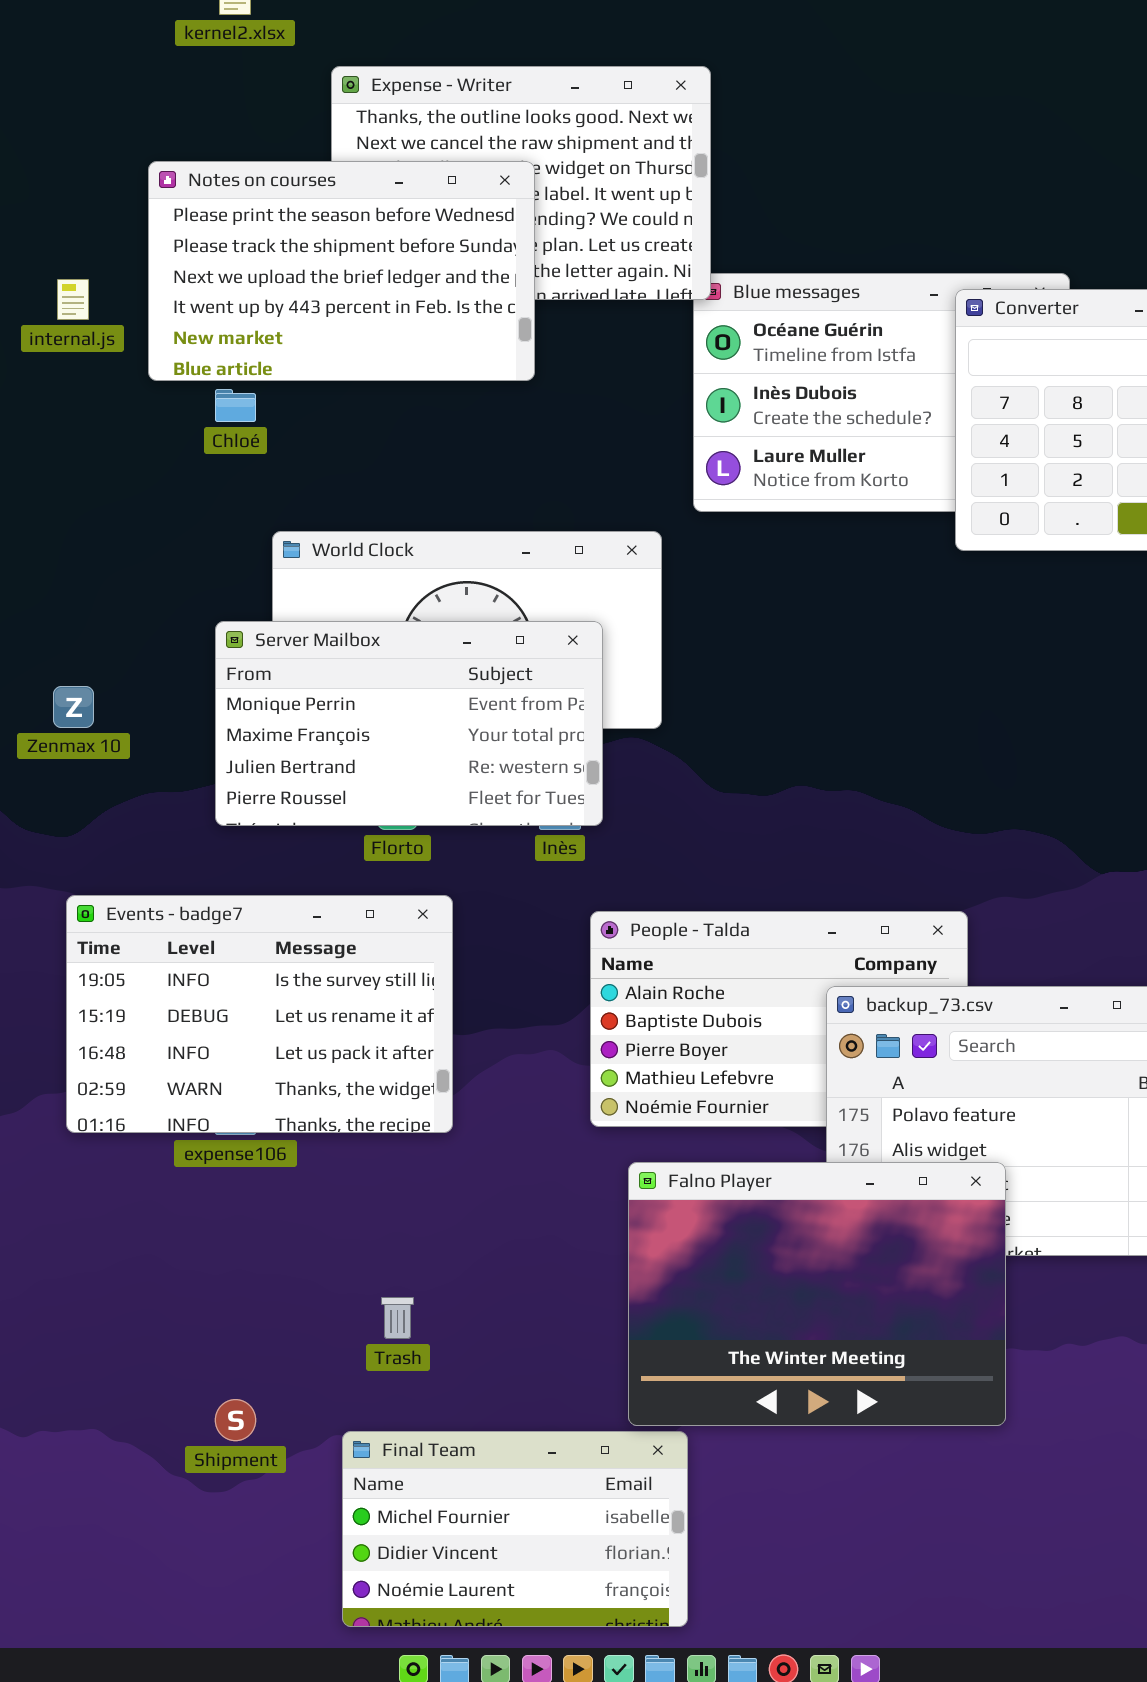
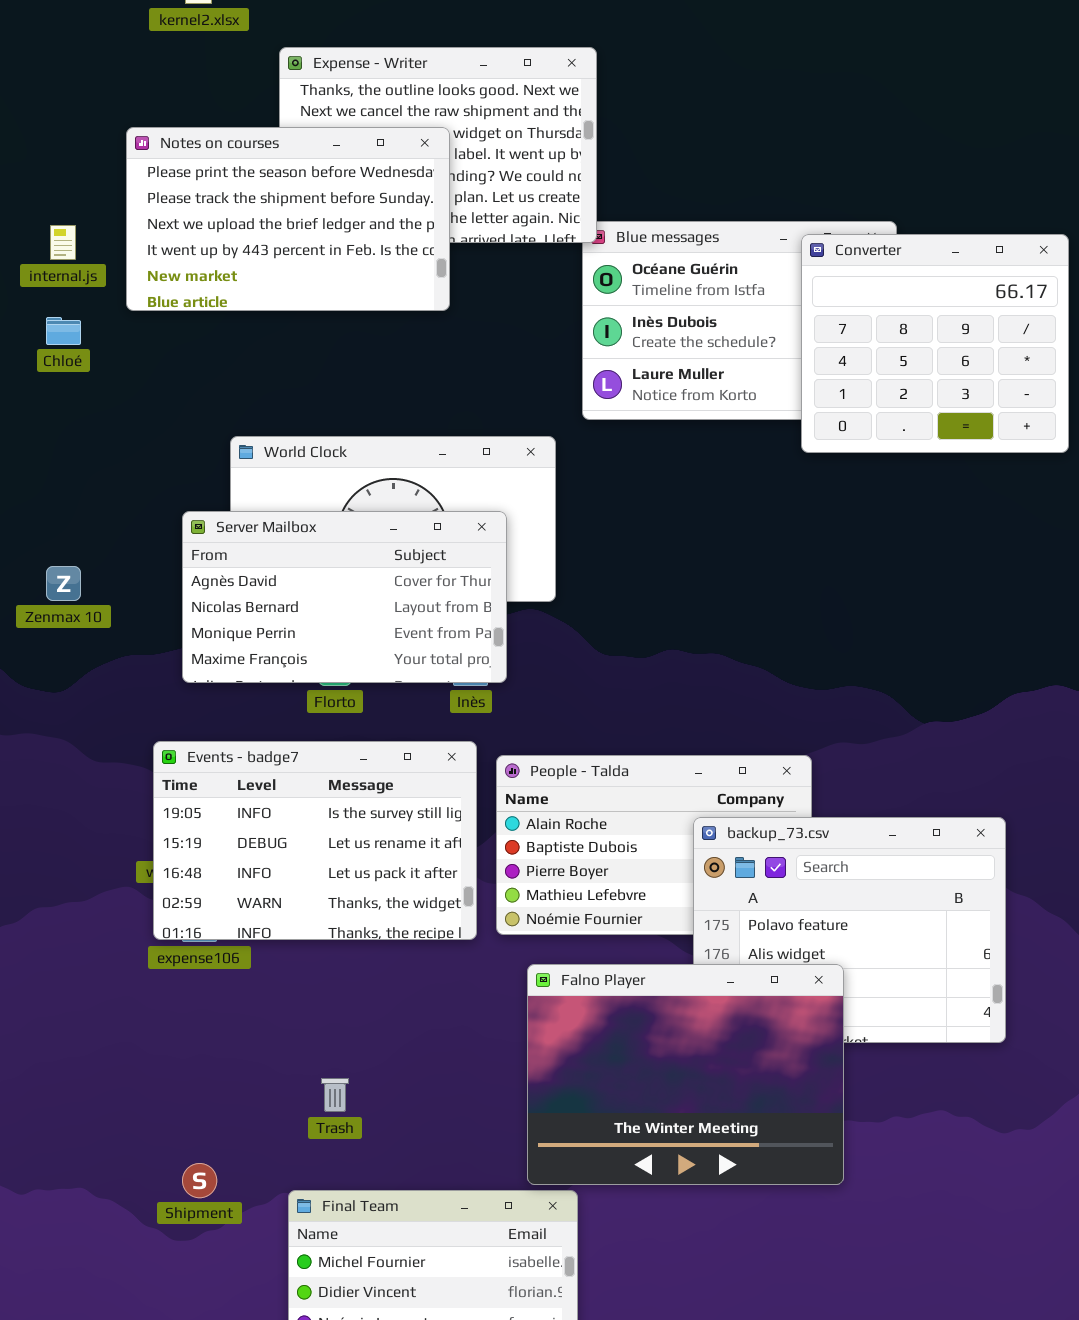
Chloé: [215,389,256,422] -> [46,317,81,345], moved
Server Mailbox: [215,621,603,826] -> [182,511,507,683], scrolled up 2 rows
Events - badge7: [66,895,453,1133] -> [153,741,477,940], moved

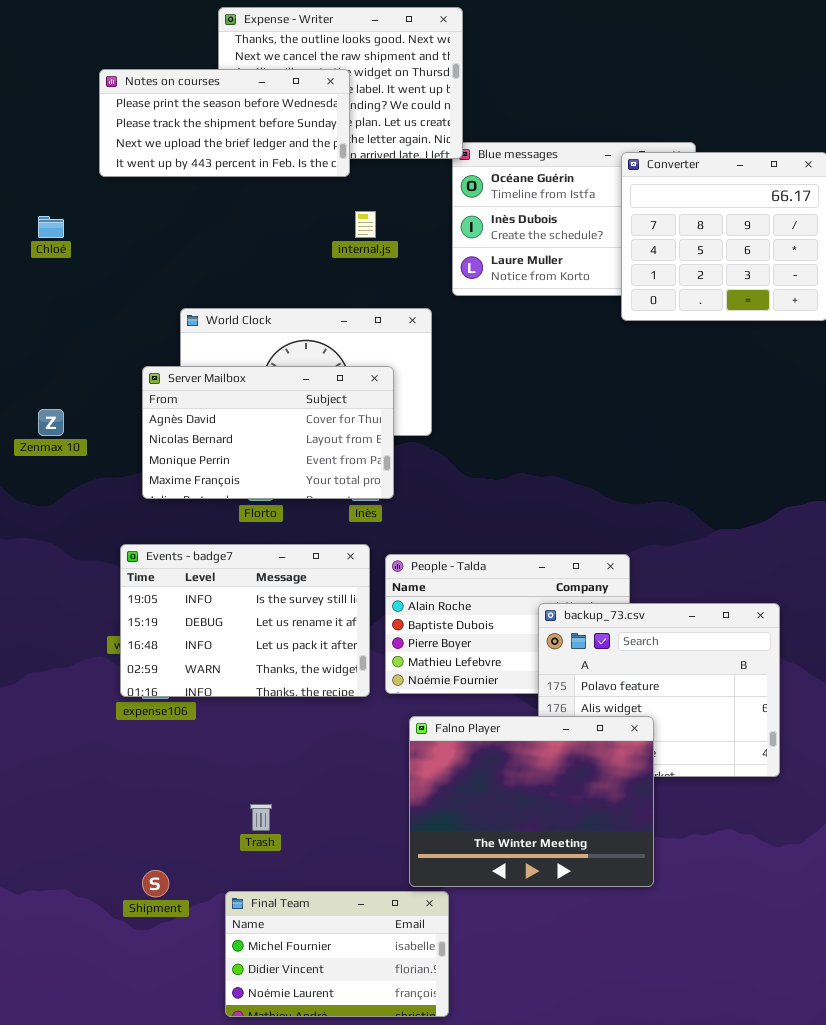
Notes on courses: [126,127,450,311] -> [99,69,350,177], resized
internal.js: [50,225,76,260] -> [355,211,376,238], moved

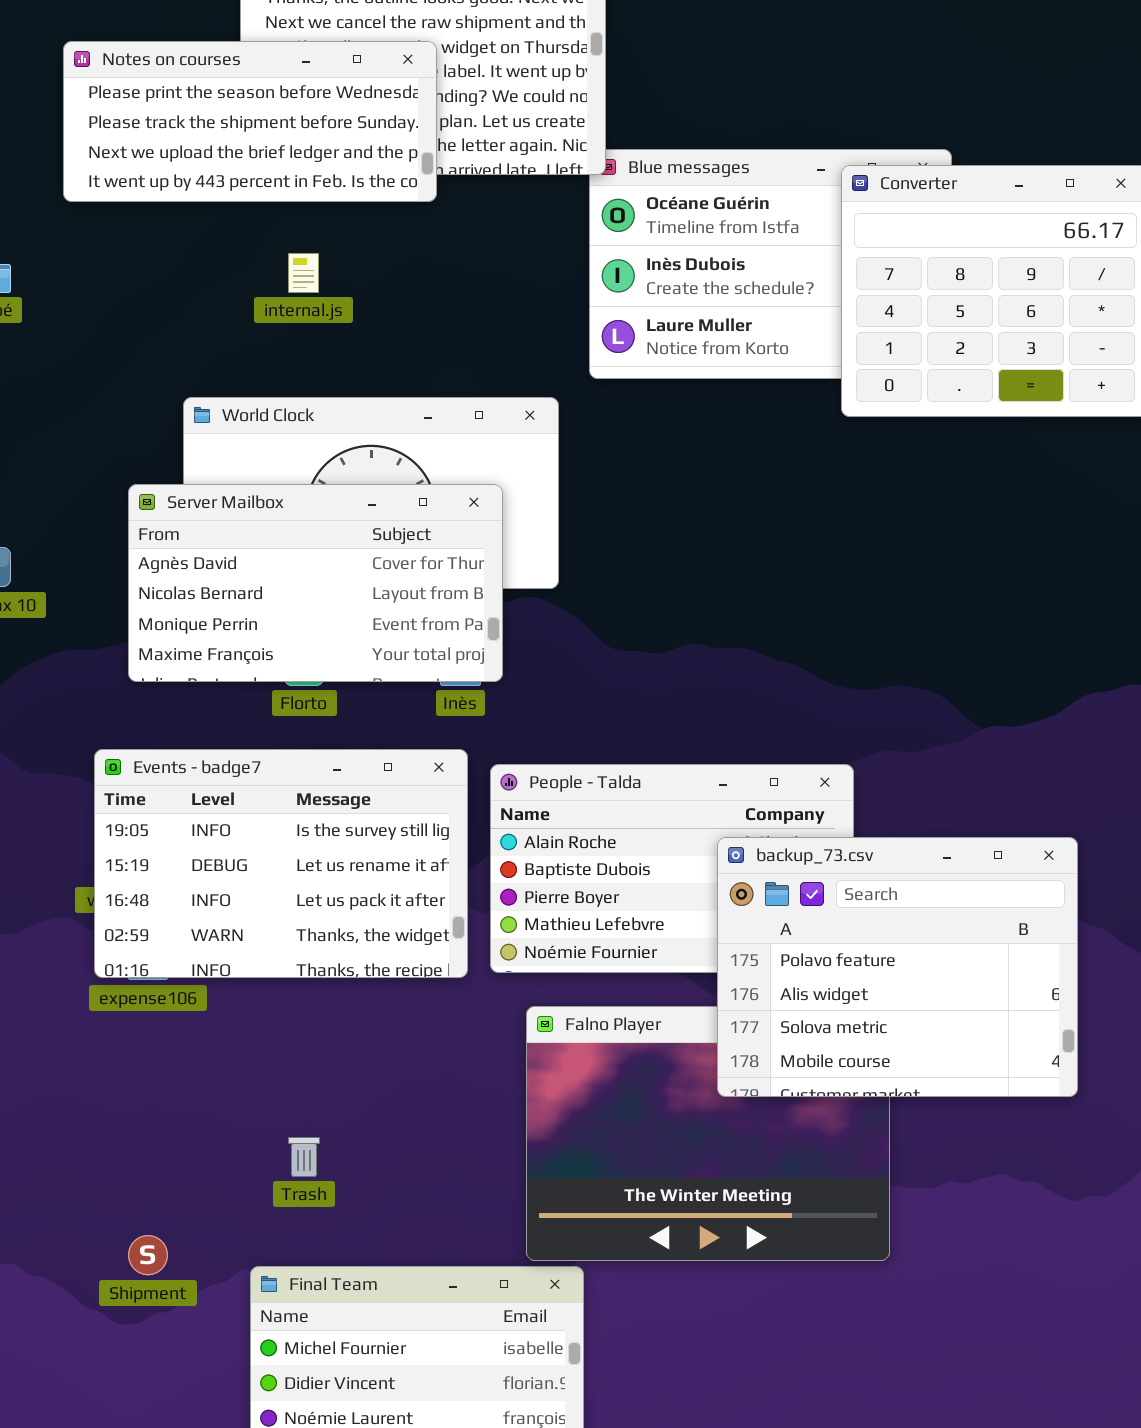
internal.js: [355,211,376,238] -> [288,253,319,293], moved
backup_73.csv: [538,603,780,777] -> [717,837,1078,1097], raised

